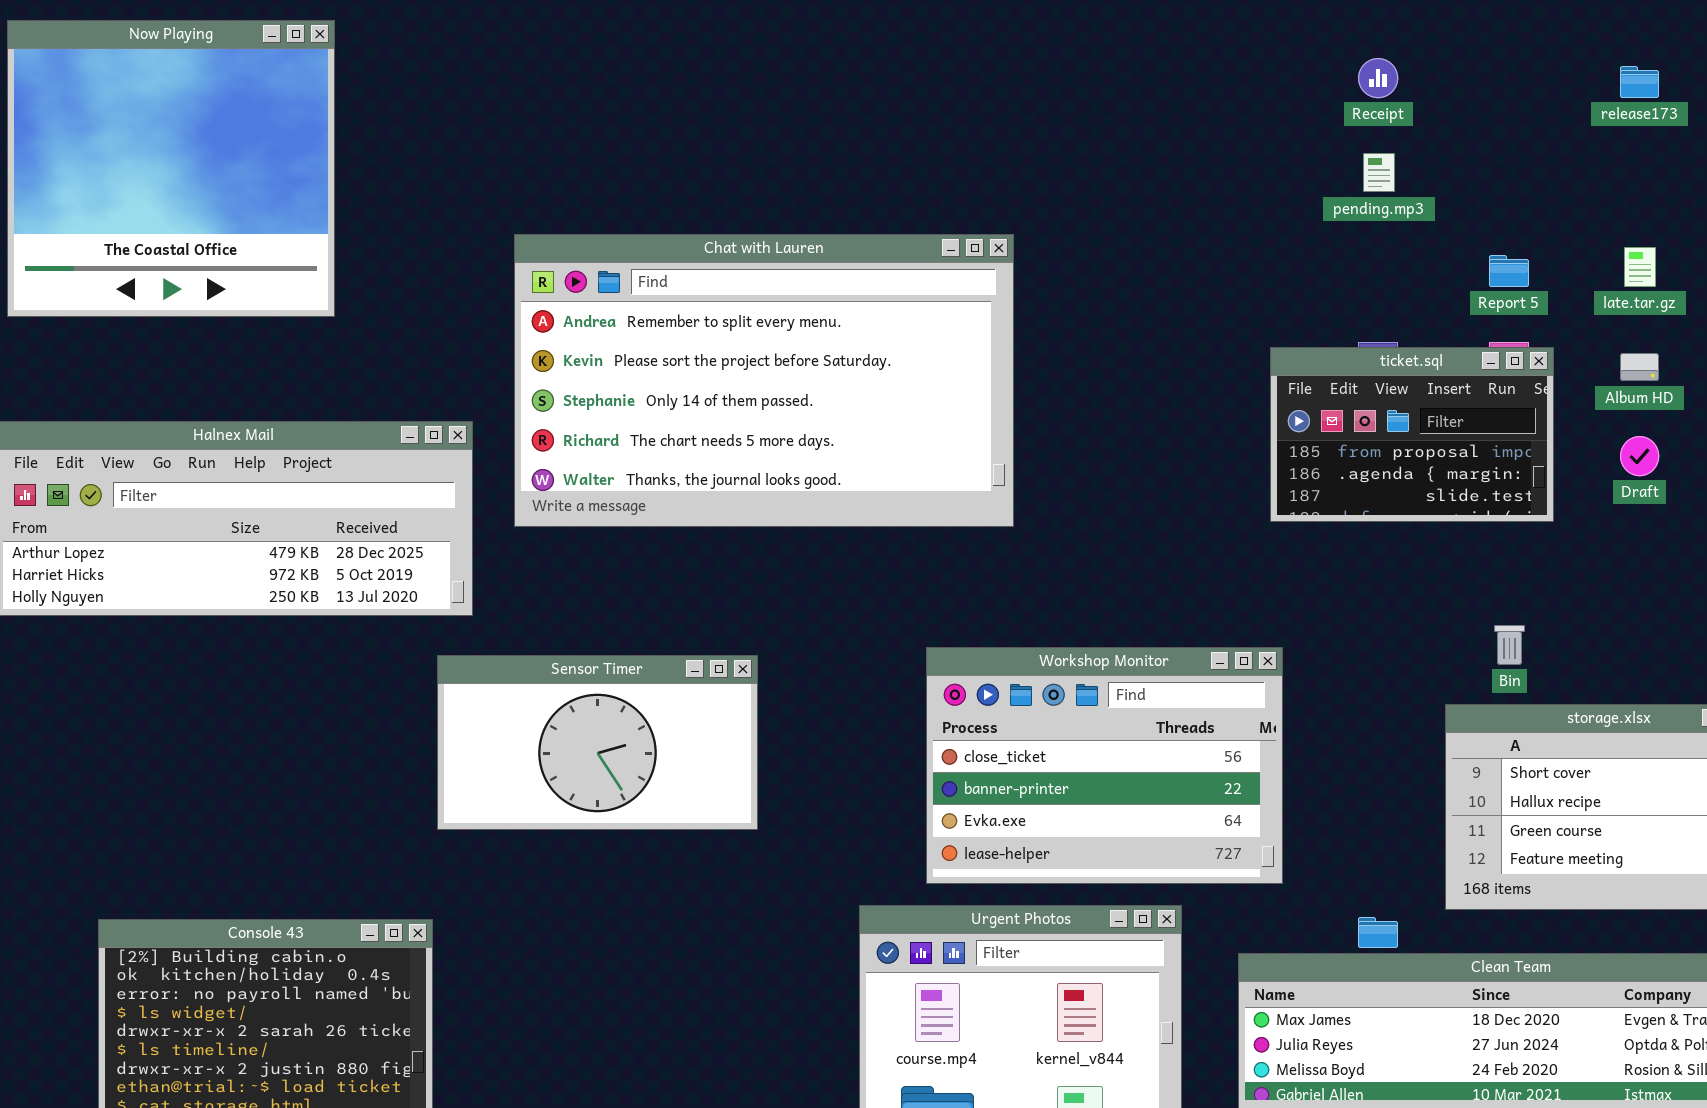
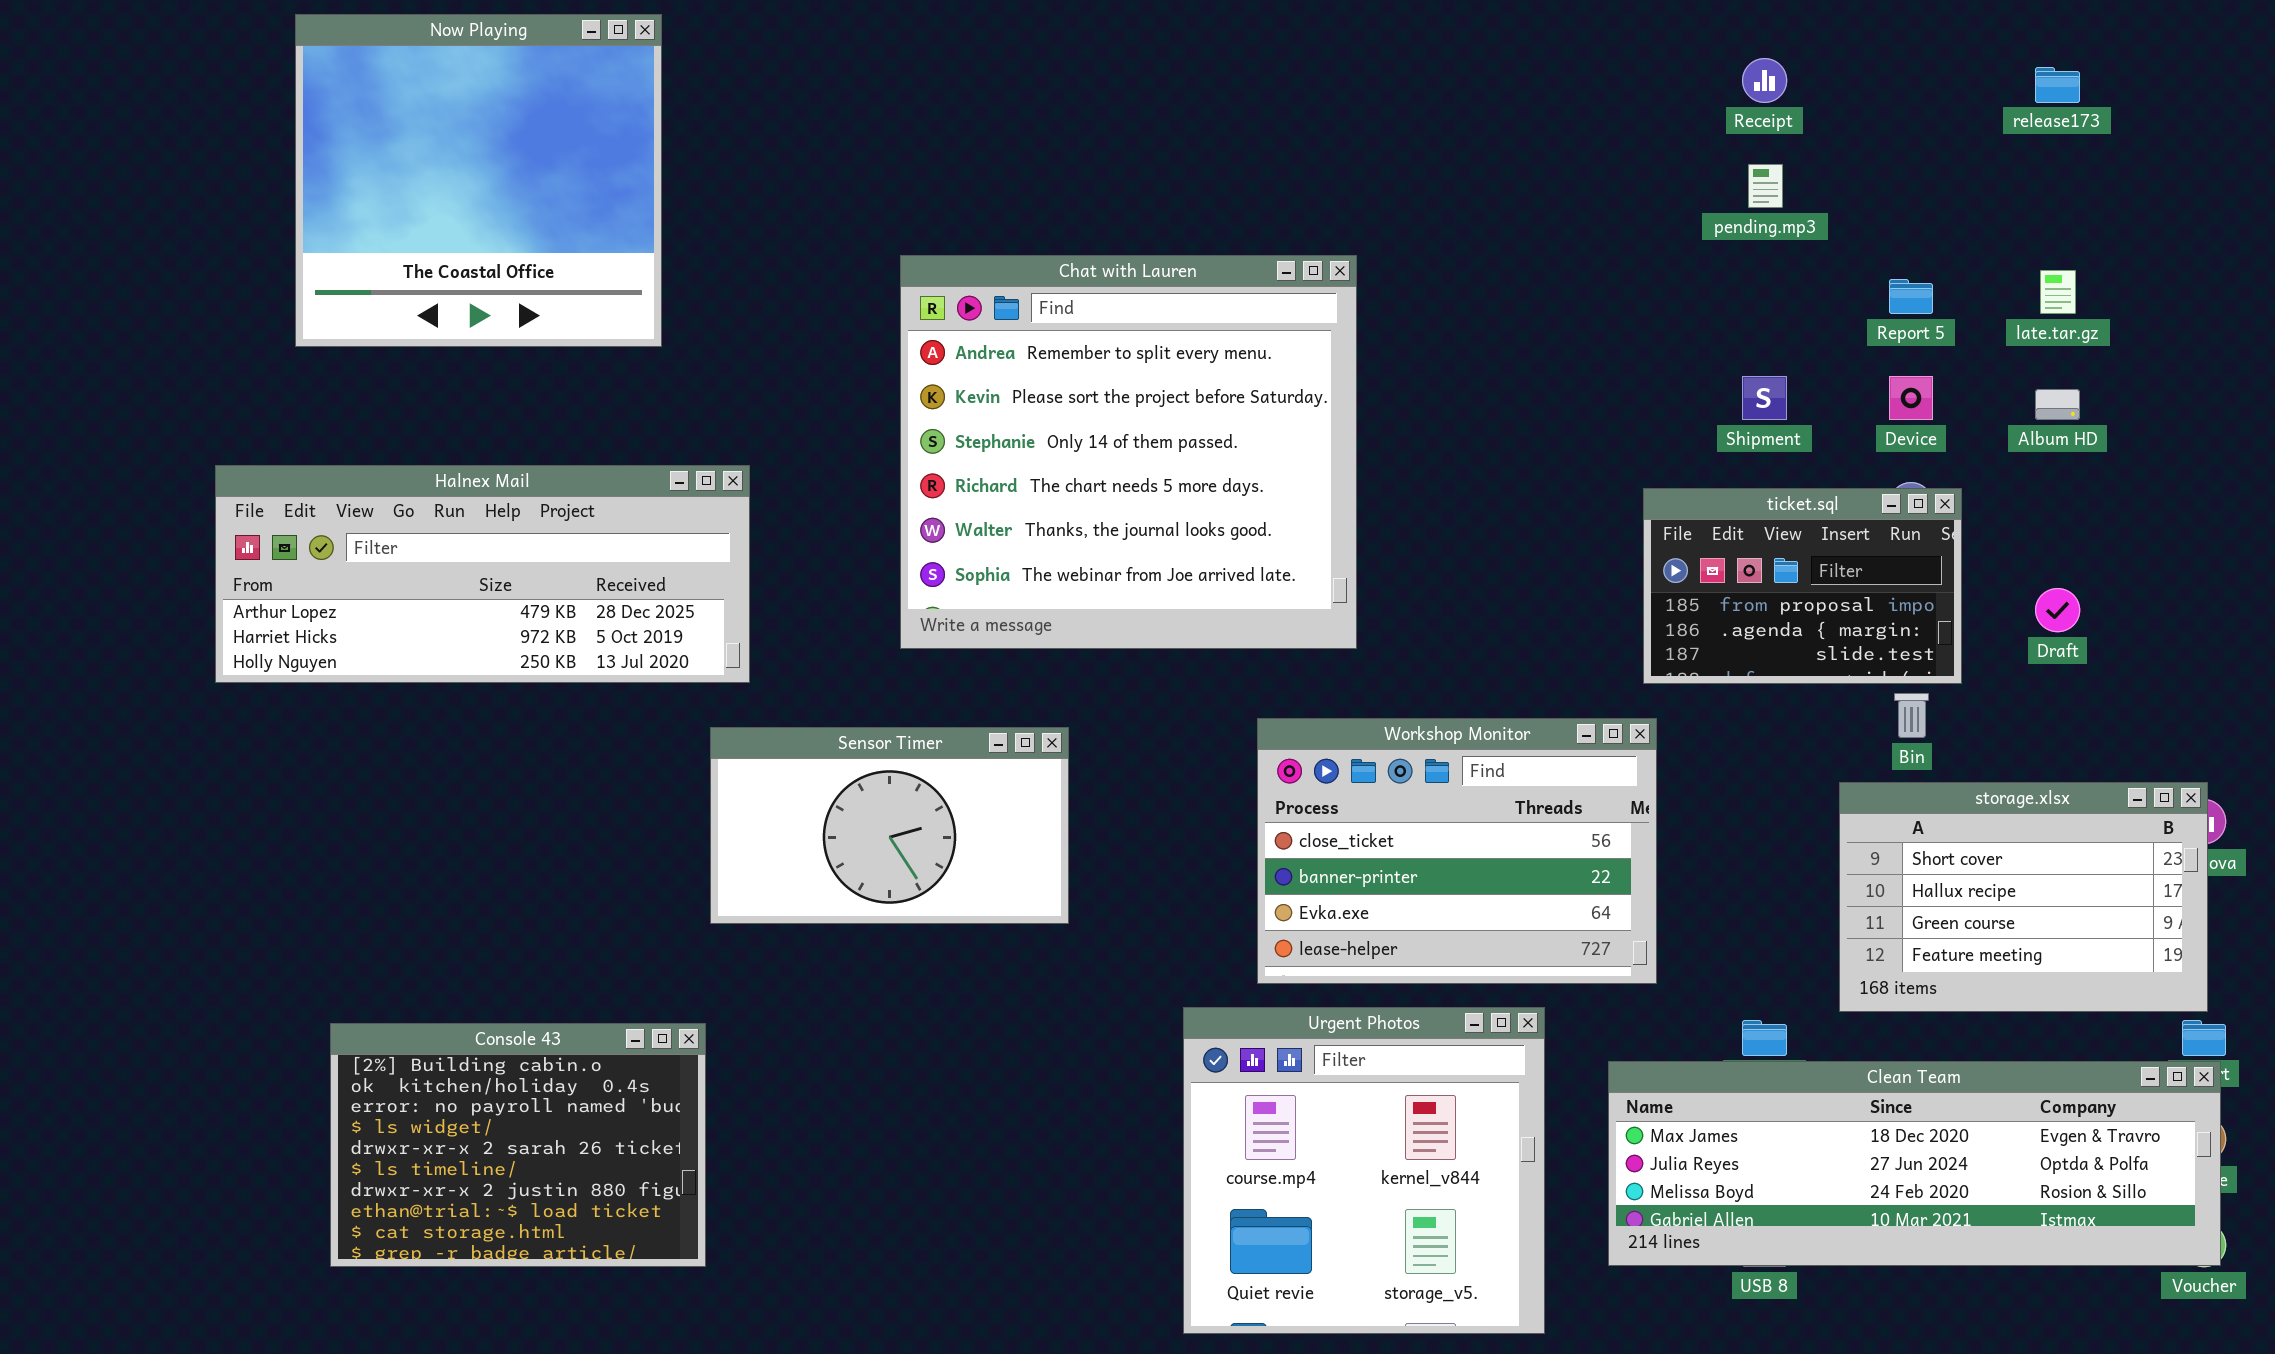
Now Playing: [7,20,335,317] -> [295,14,662,347], moved
Chat with Lauren: [514,234,1014,527] -> [900,255,1357,649], resized
ticket.sql: [1270,347,1554,522] -> [1643,488,1962,684], moved
Draft: [1620,436,1659,476] -> [2035,588,2080,632], moved

